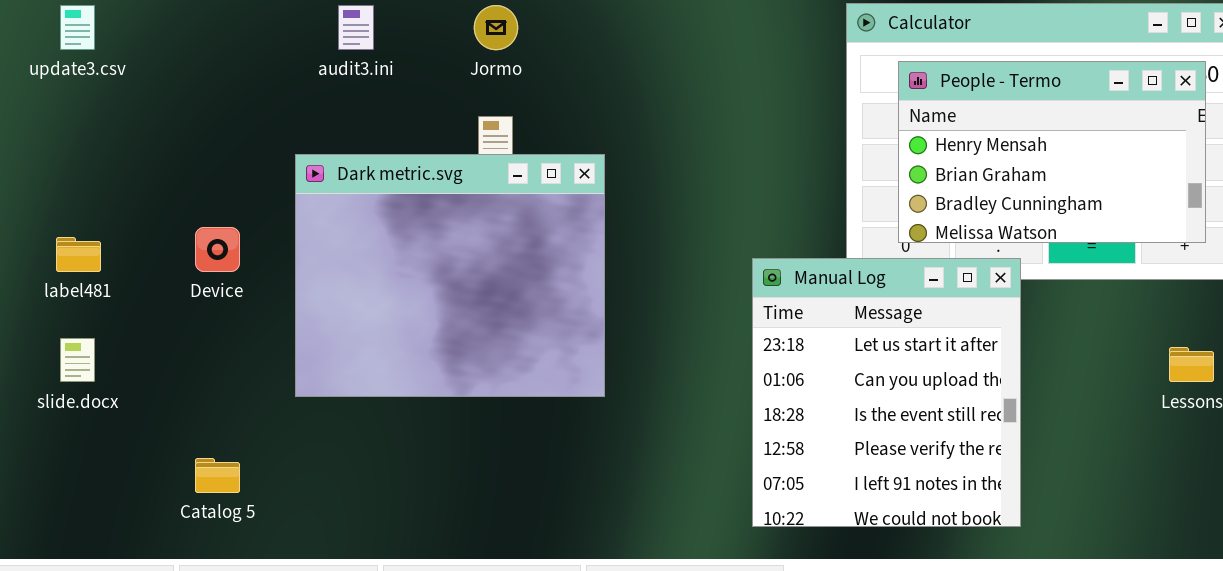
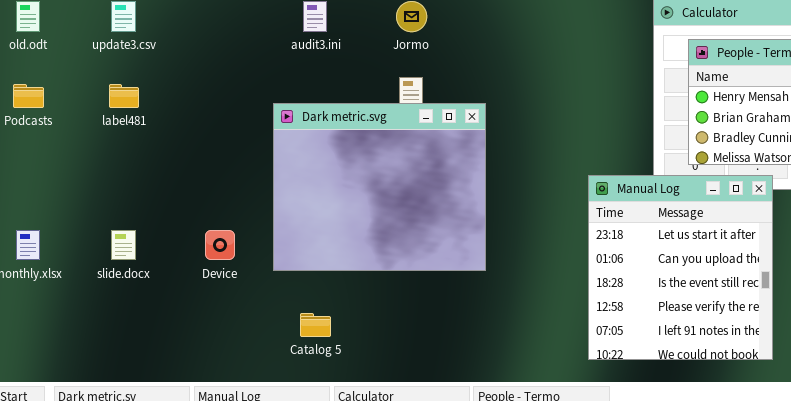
Device: [195,227,240,272] -> [205,230,235,260], moved
label481: [56,237,101,272] -> [109,84,139,108], moved
Catalog 5: [195,458,240,493] -> [300,313,331,337], moved

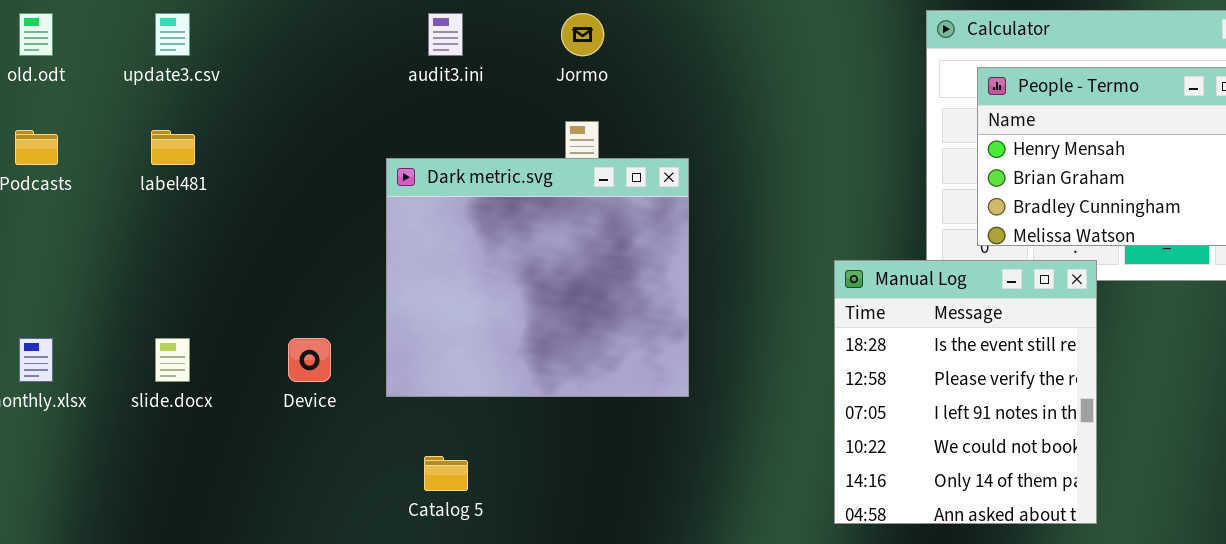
Manual Log: [588,175,773,360] -> [834,260,1097,524], scrolled down 2 rows

